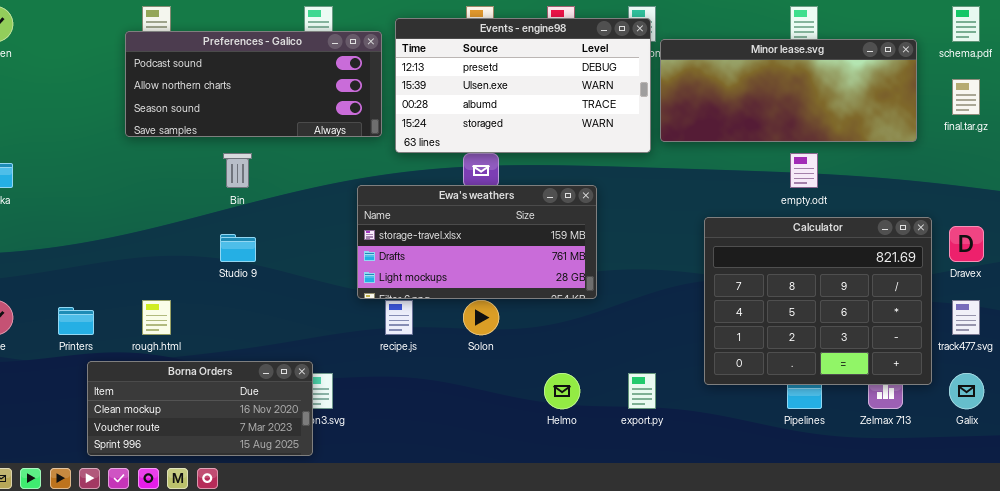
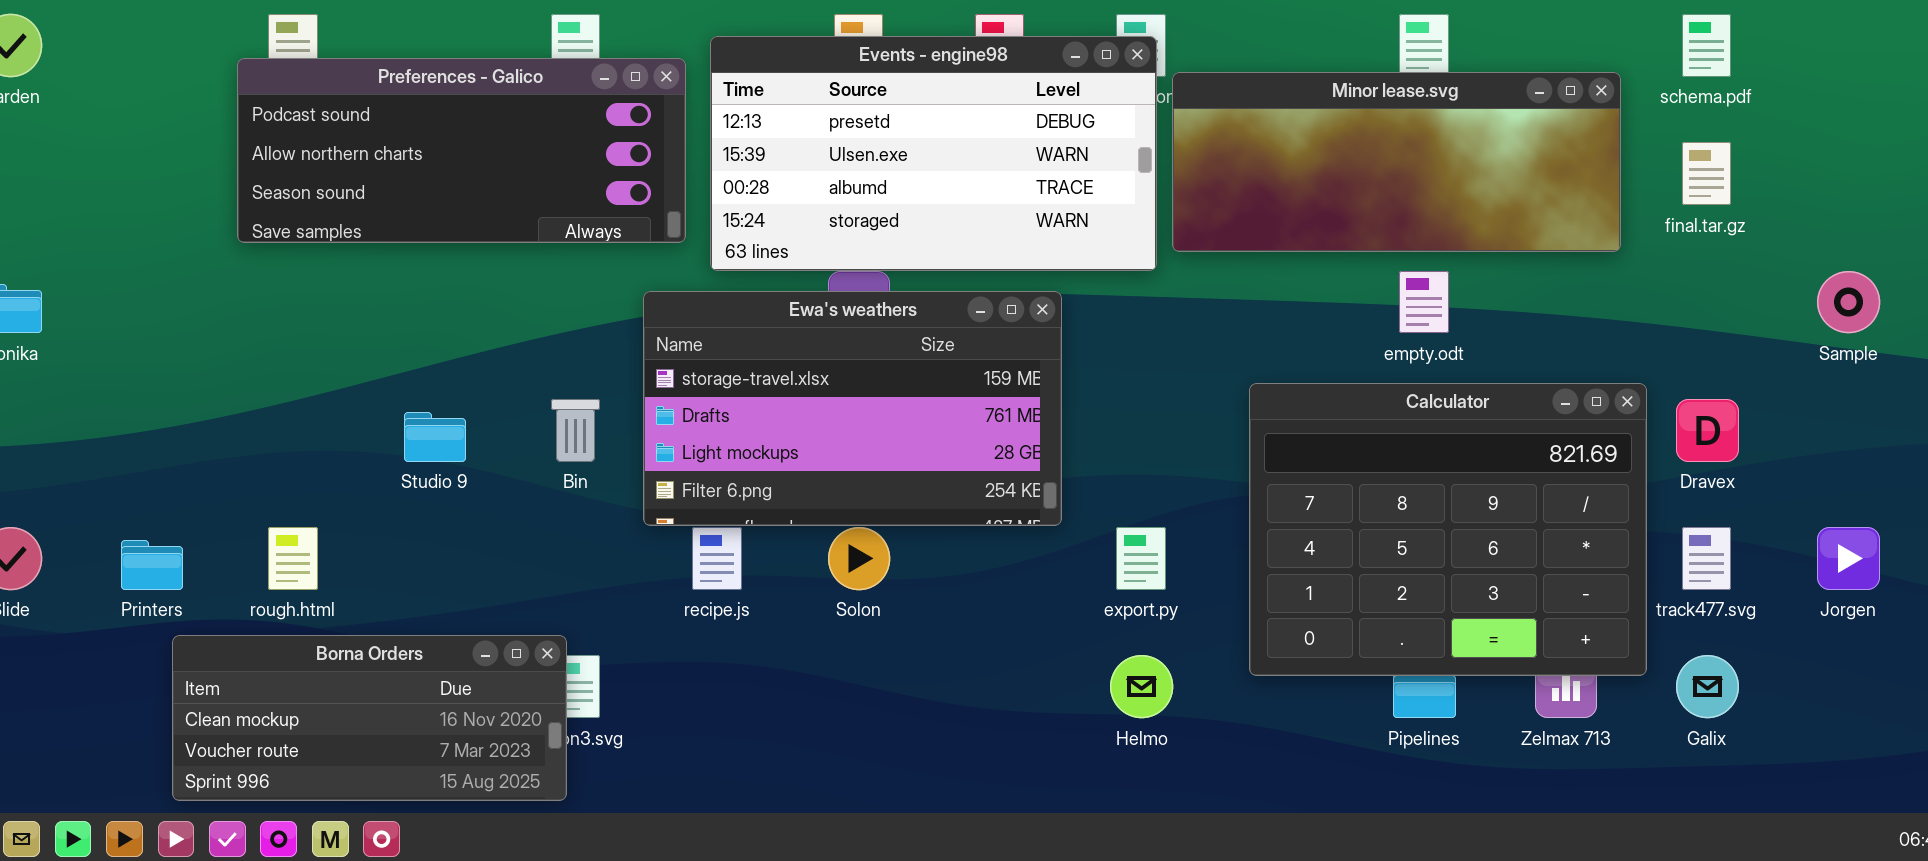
Bin: [223,153,252,188] -> [551,399,600,462], moved
Ewa's weathers: [357,185,597,299] -> [643,291,1062,526], resized
Helmo: [544,373,580,409] -> [1110,655,1173,718], moved
export.py: [628,373,656,409] -> [1116,527,1166,590], moved

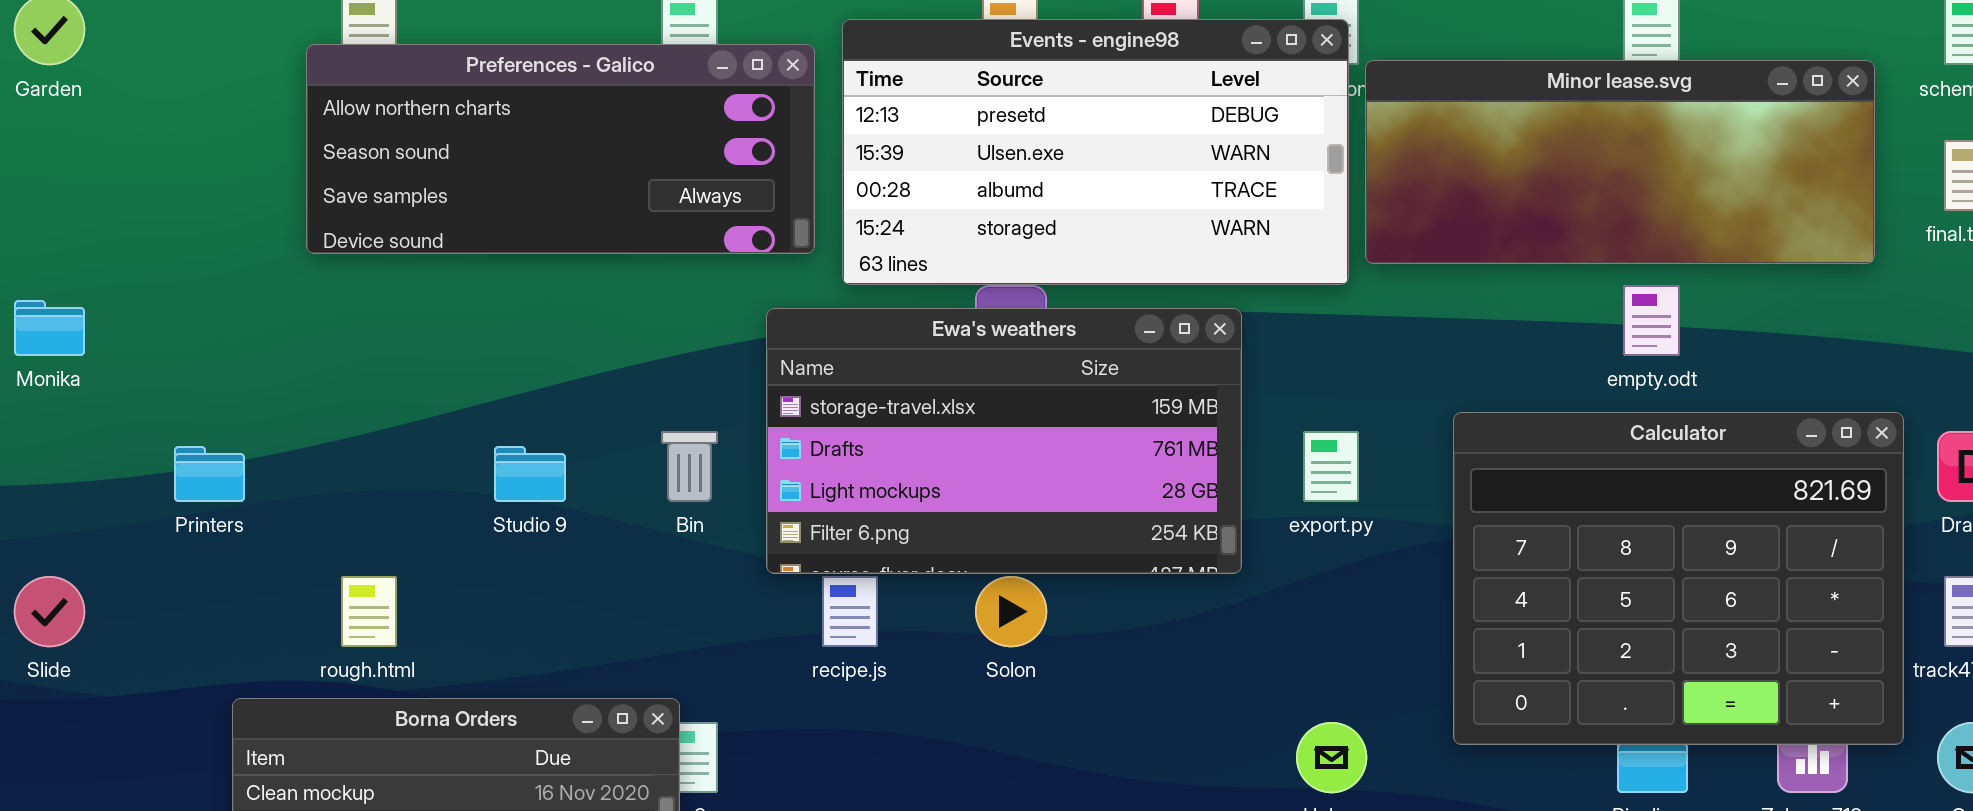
Preferences - Galico: [237,58,686,243] -> [306,44,815,254], scrolled down 1 row
export.py: [1116,527,1166,590] -> [1303,431,1359,502], moved
Printers: [121,540,183,590] -> [174,446,245,502], moved

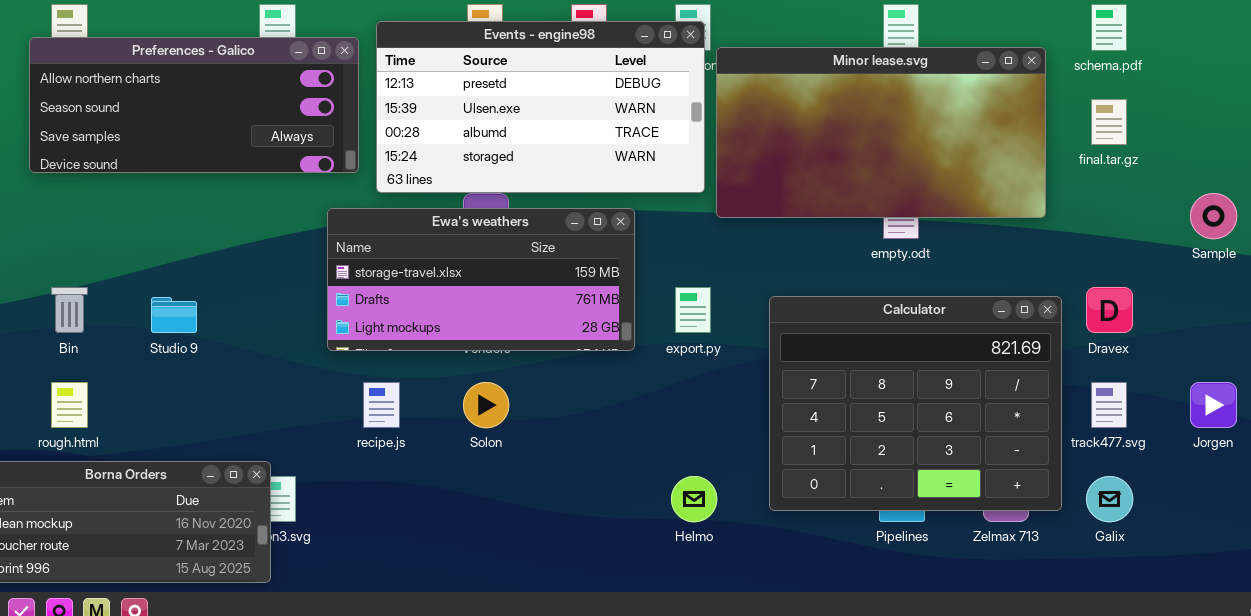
Minor lease.svg: [1365,60,1875,264] -> [716,47,1046,218], resized
Ewa's weathers: [766,308,1242,574] -> [327,208,635,351], resized
Calculator: [1453,412,1904,745] -> [769,296,1062,511], moved
Bin: [661,431,718,502] -> [51,287,88,333], moved

